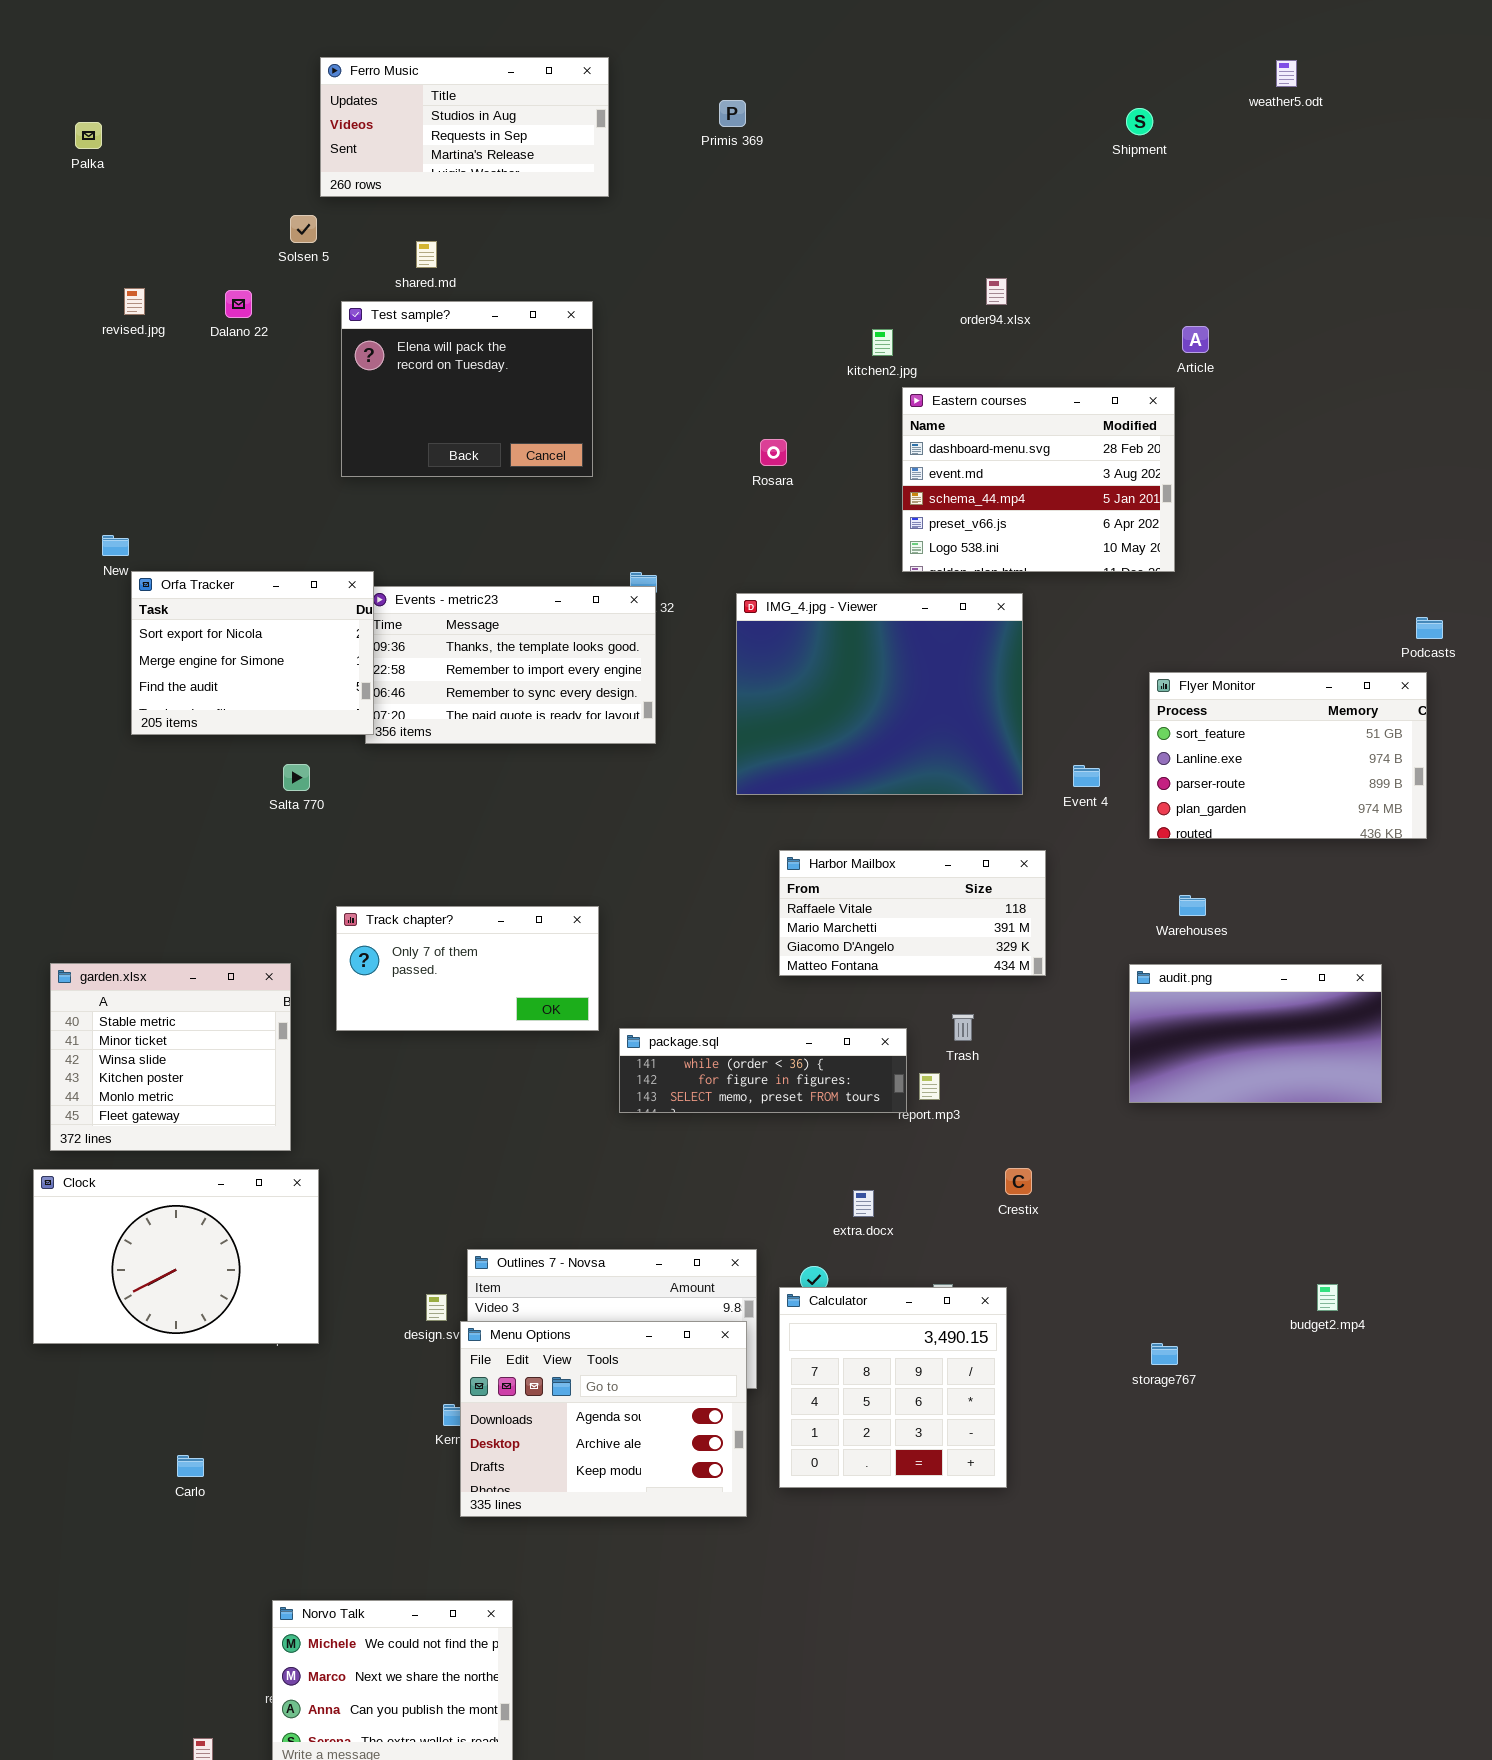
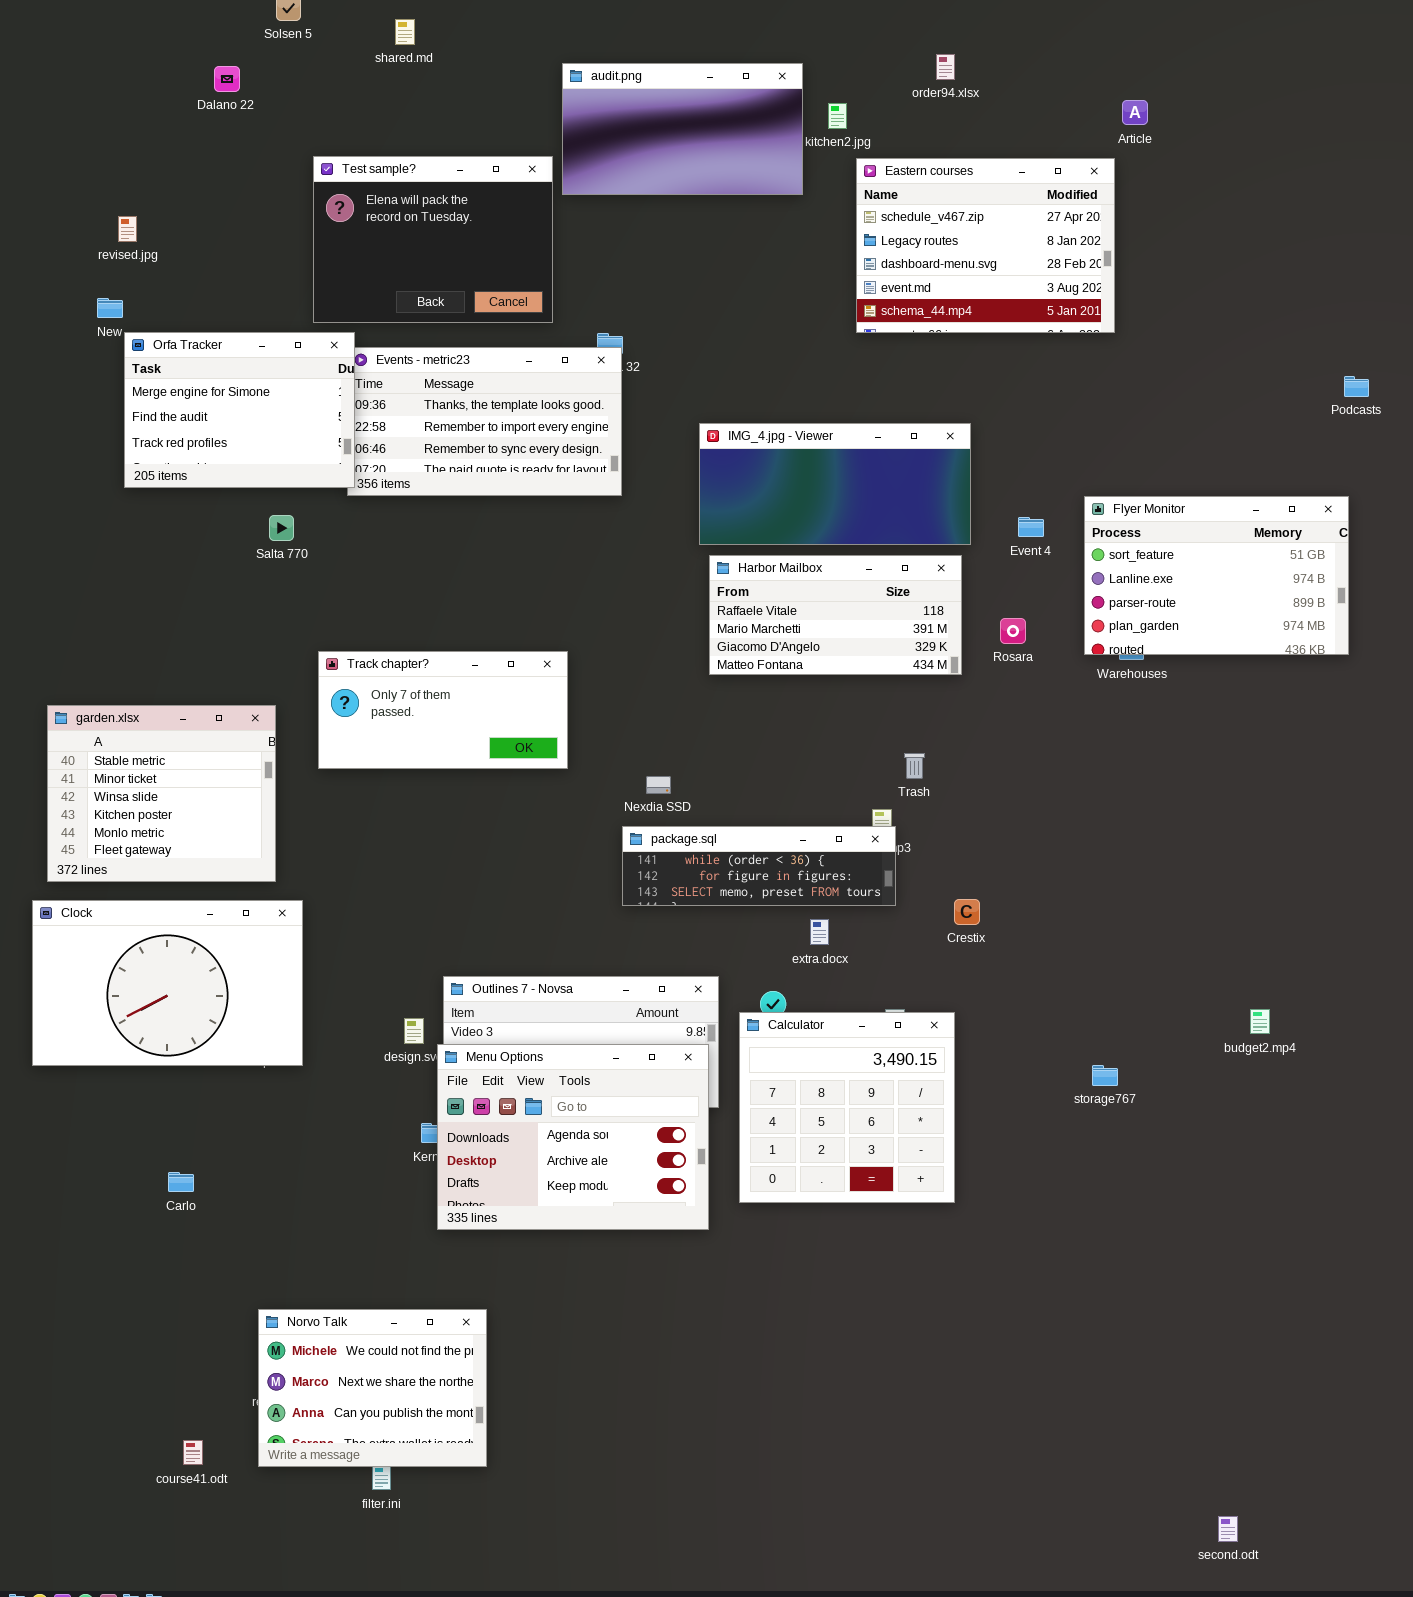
revised.jpg: [124,288,145,315] -> [118,216,137,242], moved
Test sample?: [341,301,593,477] -> [313,156,553,323], moved
Eastern courses: [902,387,1175,572] -> [856,158,1115,333], scrolled up 2 rows
Rosara: [760,439,787,466] -> [1000,618,1026,644], moved
Orfa Tracker: [131,571,374,735] -> [124,332,355,488], scrolled down 1 row
IMG_4.jpg - Viewer: [736,593,1023,795] -> [699,423,971,545], resized
Flyer Monitor: [1149,672,1427,839] -> [1084,496,1349,655], moved
Harbor Mailbox: [779,850,1046,976] -> [709,555,962,675], moved
audit.png: [1129,964,1382,1103] -> [562,63,803,195], moved
package.sql: [619,1028,907,1113] -> [622,826,896,906], moved

